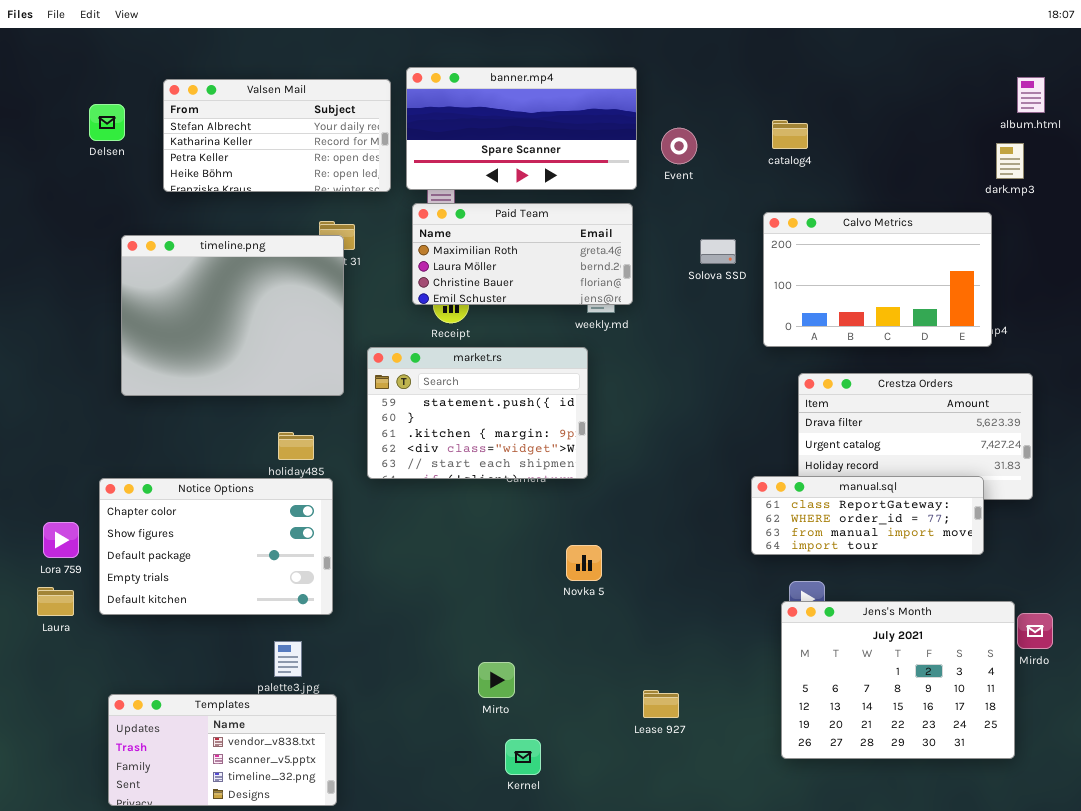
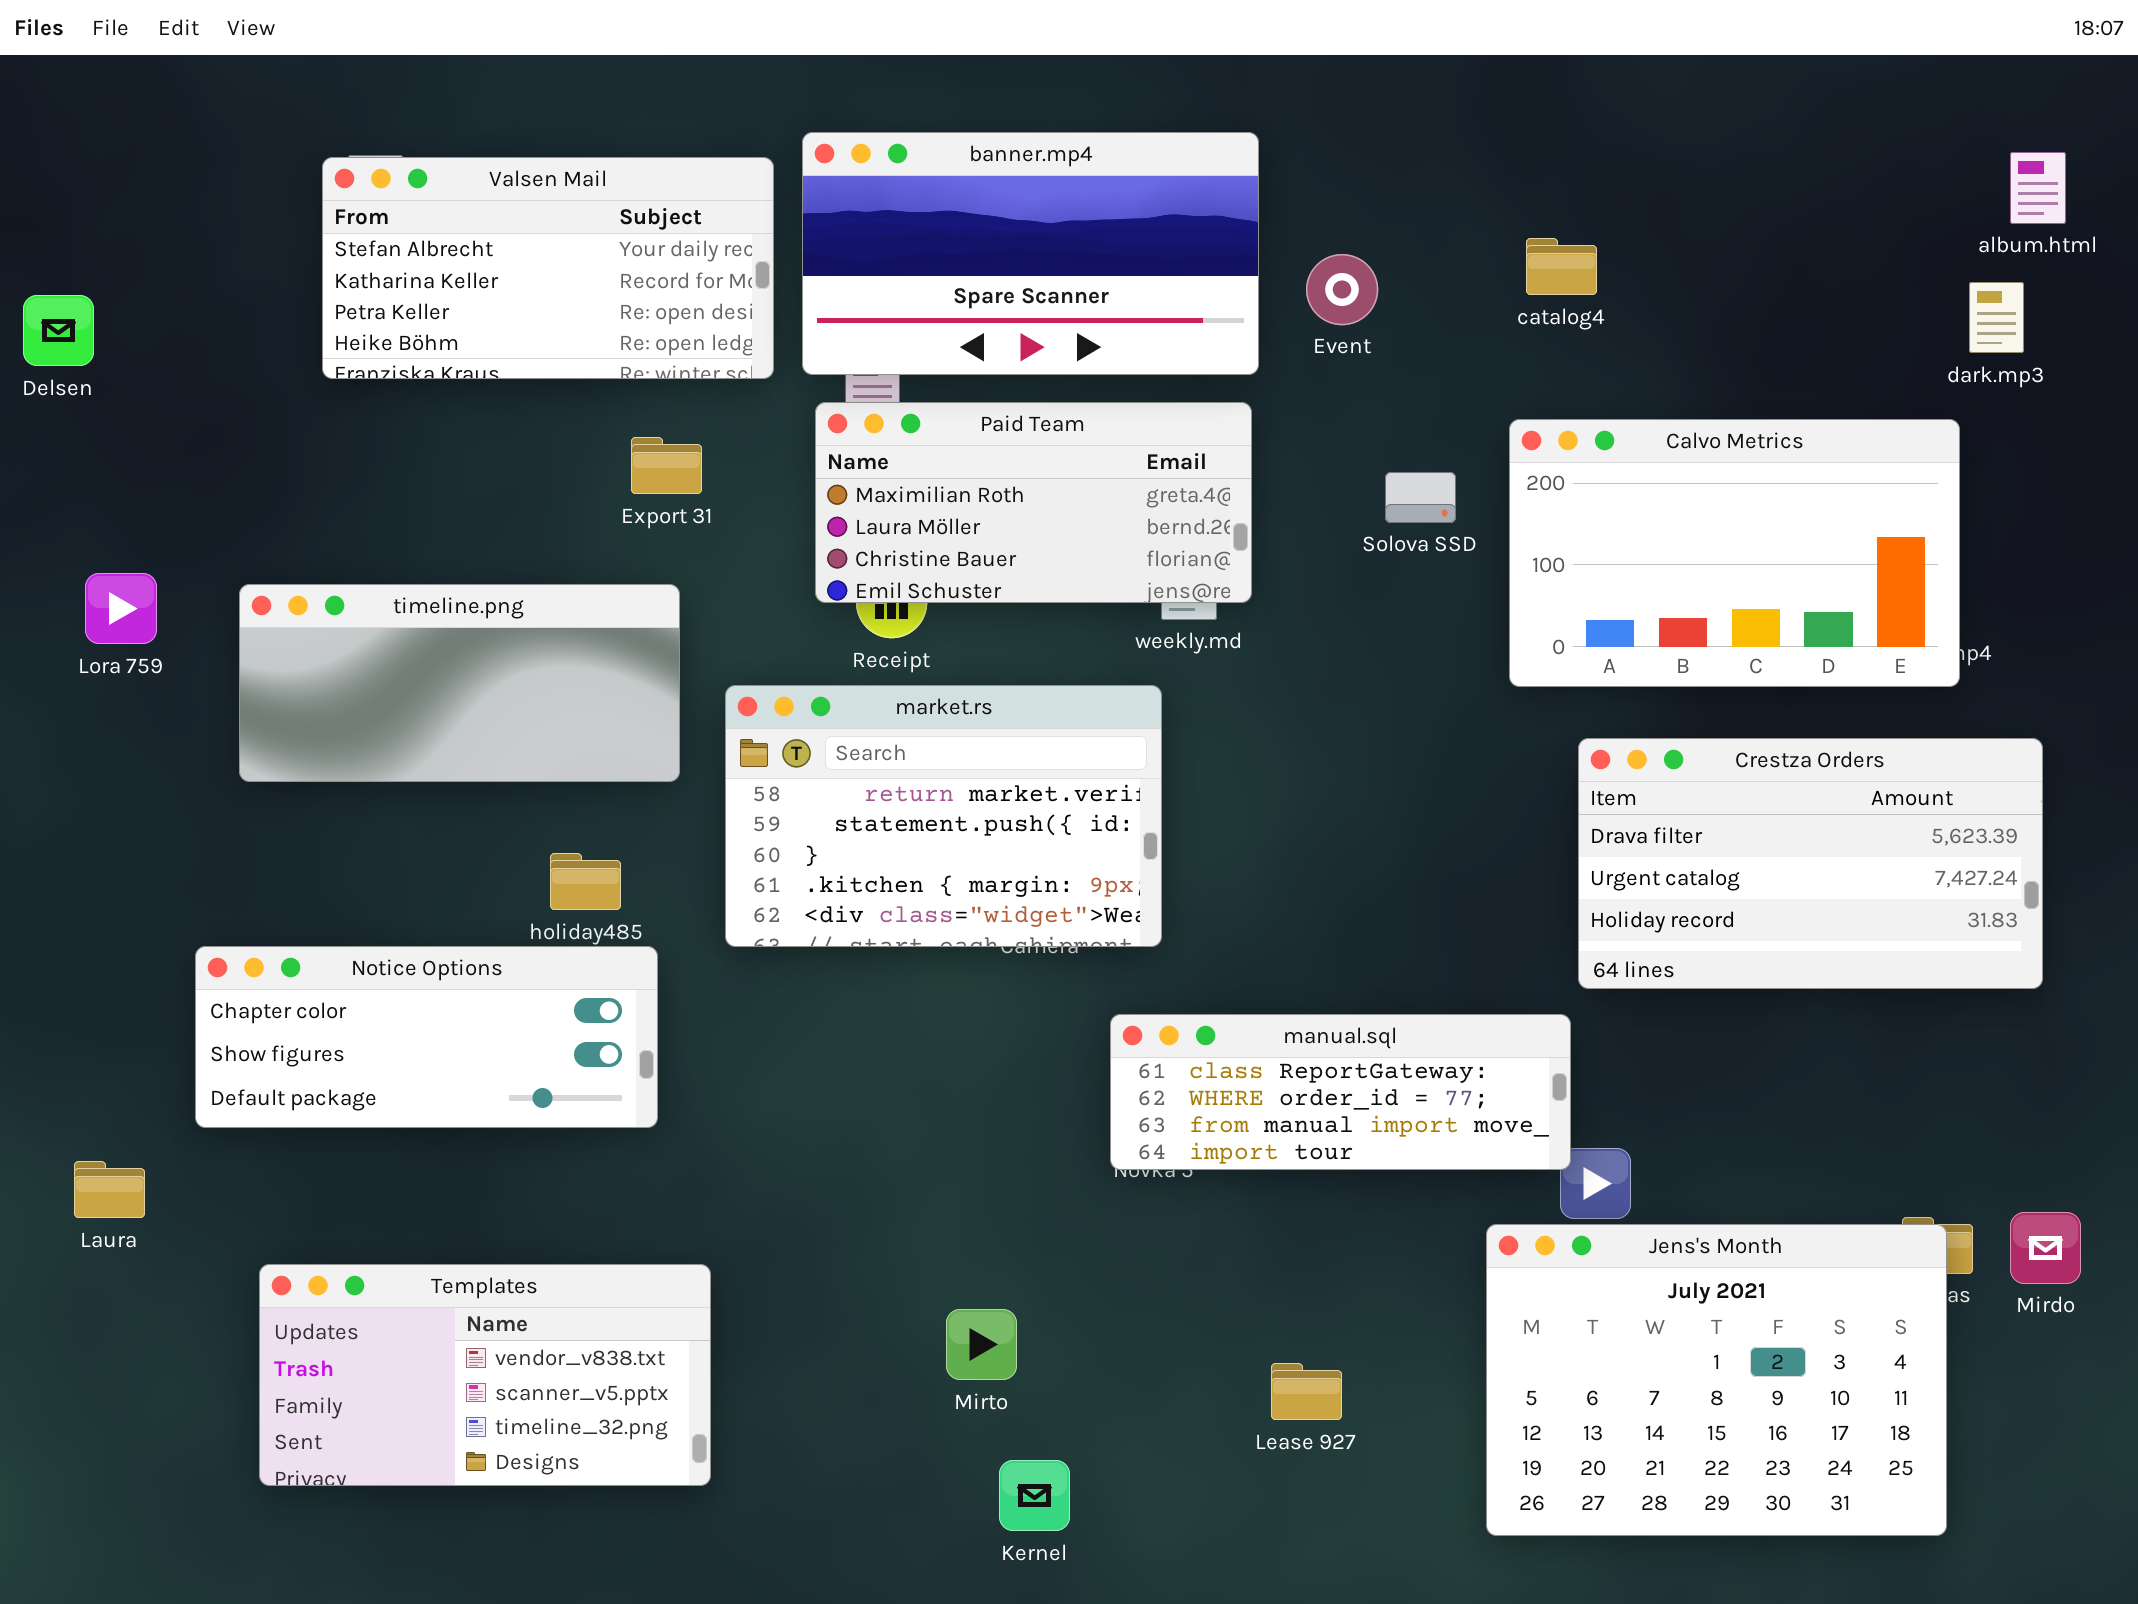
Delsen: [89,104,125,141] -> [23,295,94,366], moved
timeline.png: [121,235,344,396] -> [239,584,680,782], resized
market.rs: [367,347,588,479] -> [725,685,1162,947], scrolled up 1 row
manual.sql: [751,476,984,555] -> [1110,1014,1571,1170], moved
Notice Options: [99,478,333,615] -> [195,946,658,1128], resized
Lora 759: [43,522,79,558] -> [85,573,157,644], moved
Jens's Month: [781,601,1015,759] -> [1486,1224,1947,1536], moved
Templates: [108,694,337,806] -> [259,1264,711,1486], moved

